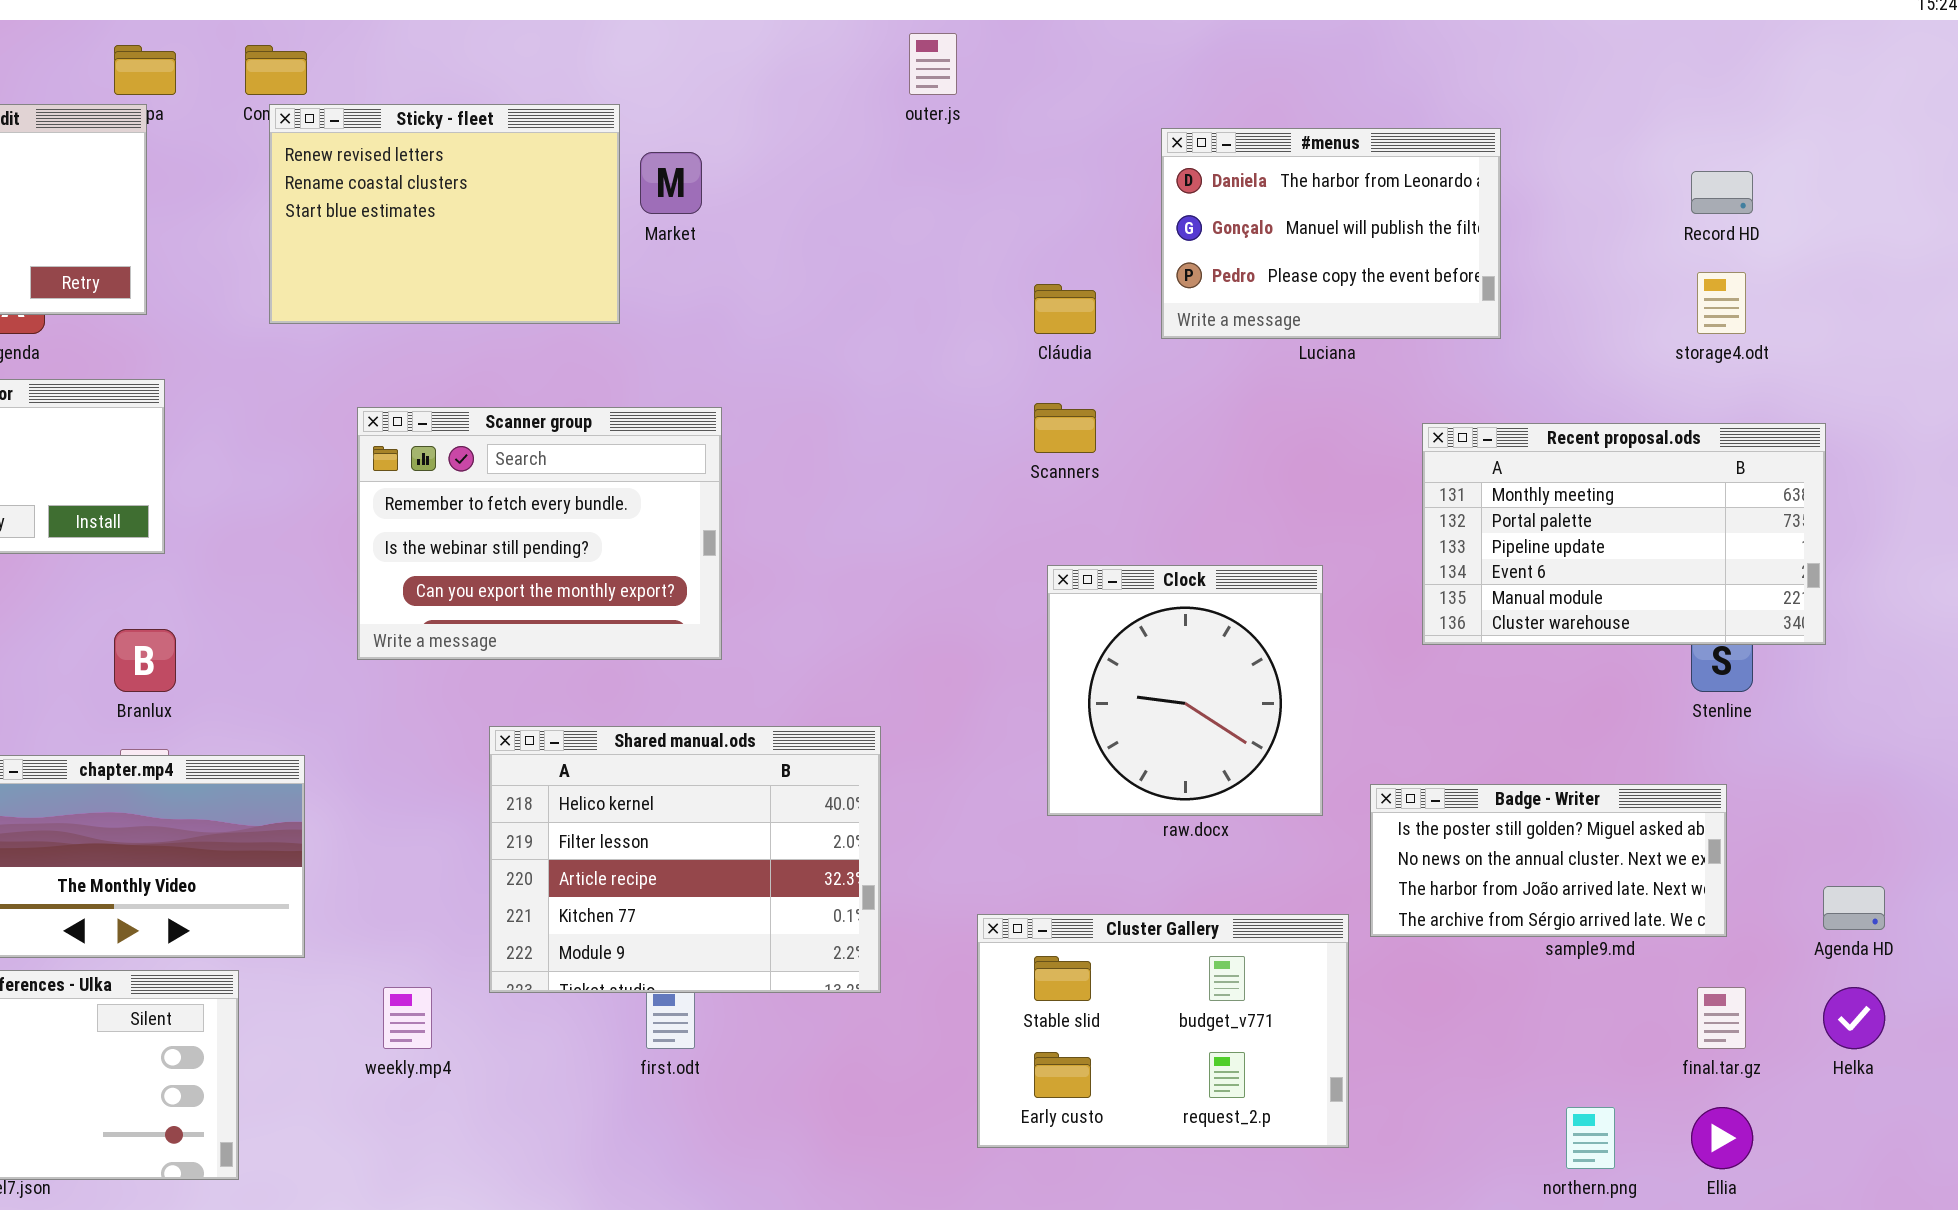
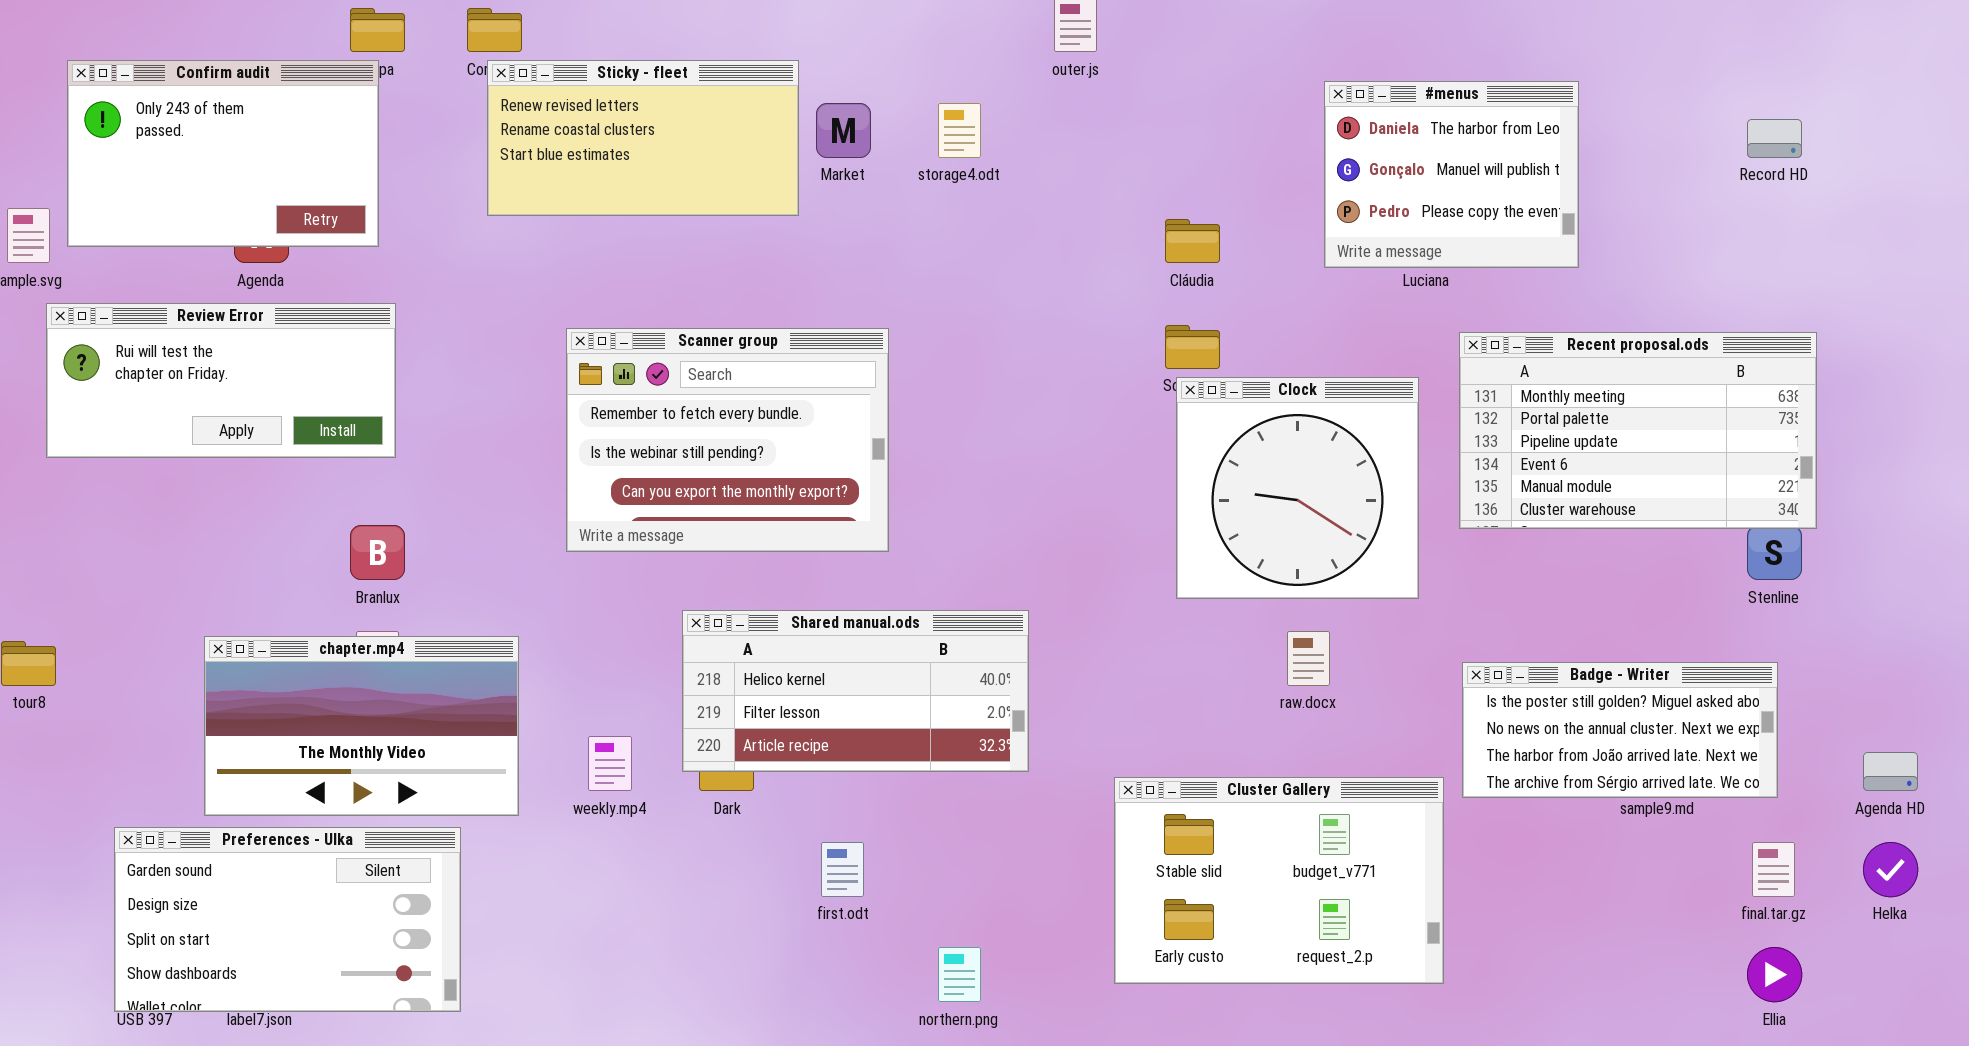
Sticky - fleet: [269,104,620,324] -> [487,60,799,216], resized
#menus: [1161,128,1501,339] -> [1324,81,1579,268], resized
storage4.odt: [1697,272,1746,334] -> [938,103,981,158], moved
Recent proposal.ods: [1422,423,1826,645] -> [1459,332,1817,529], moved
Clock: [1047,565,1323,816] -> [1176,377,1419,599], moved
Shared manual.ods: [489,726,881,993] -> [682,610,1029,772], resized
weekly.mp4: [383,987,432,1049] -> [588,736,632,791], moved
northern.png: [1566,1107,1615,1169] -> [938,947,981,1002], moved

